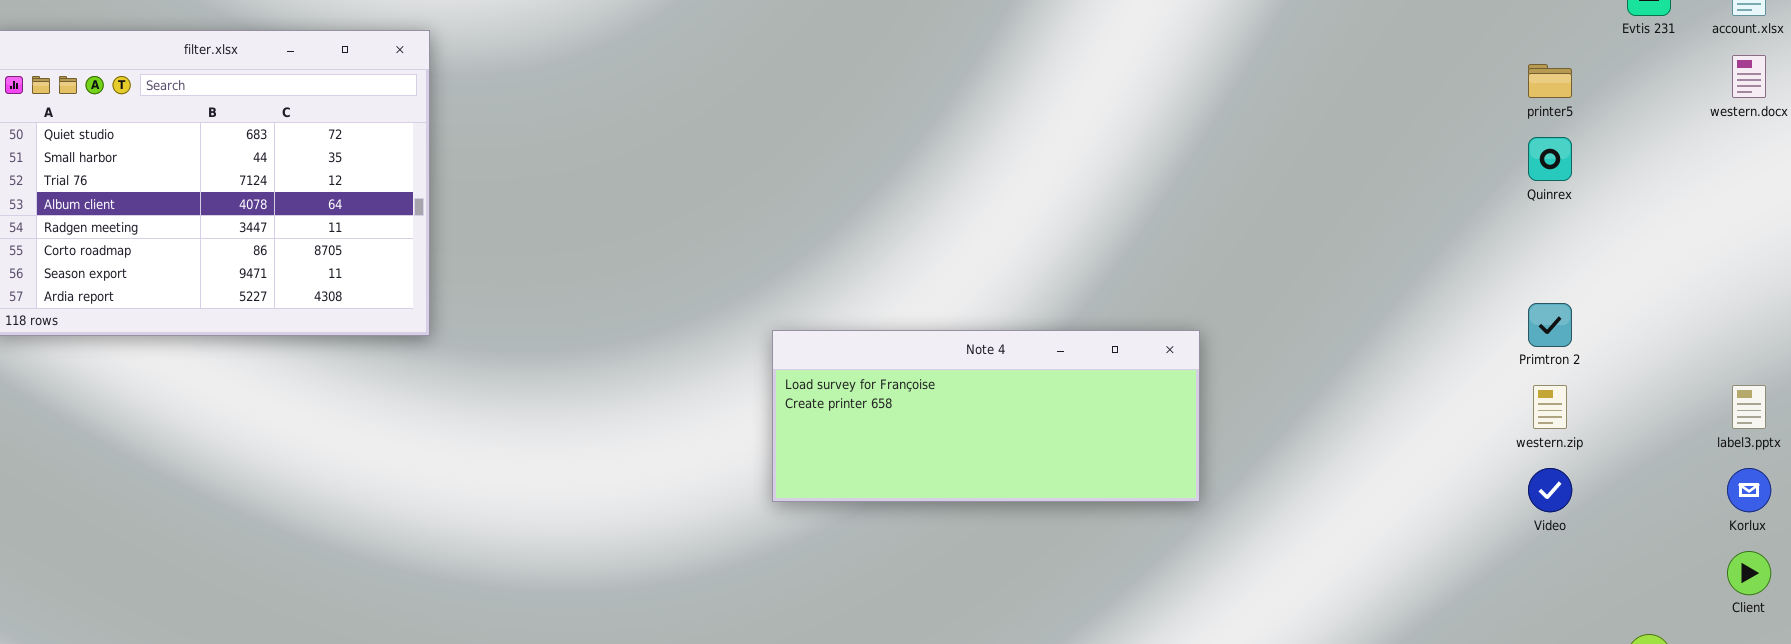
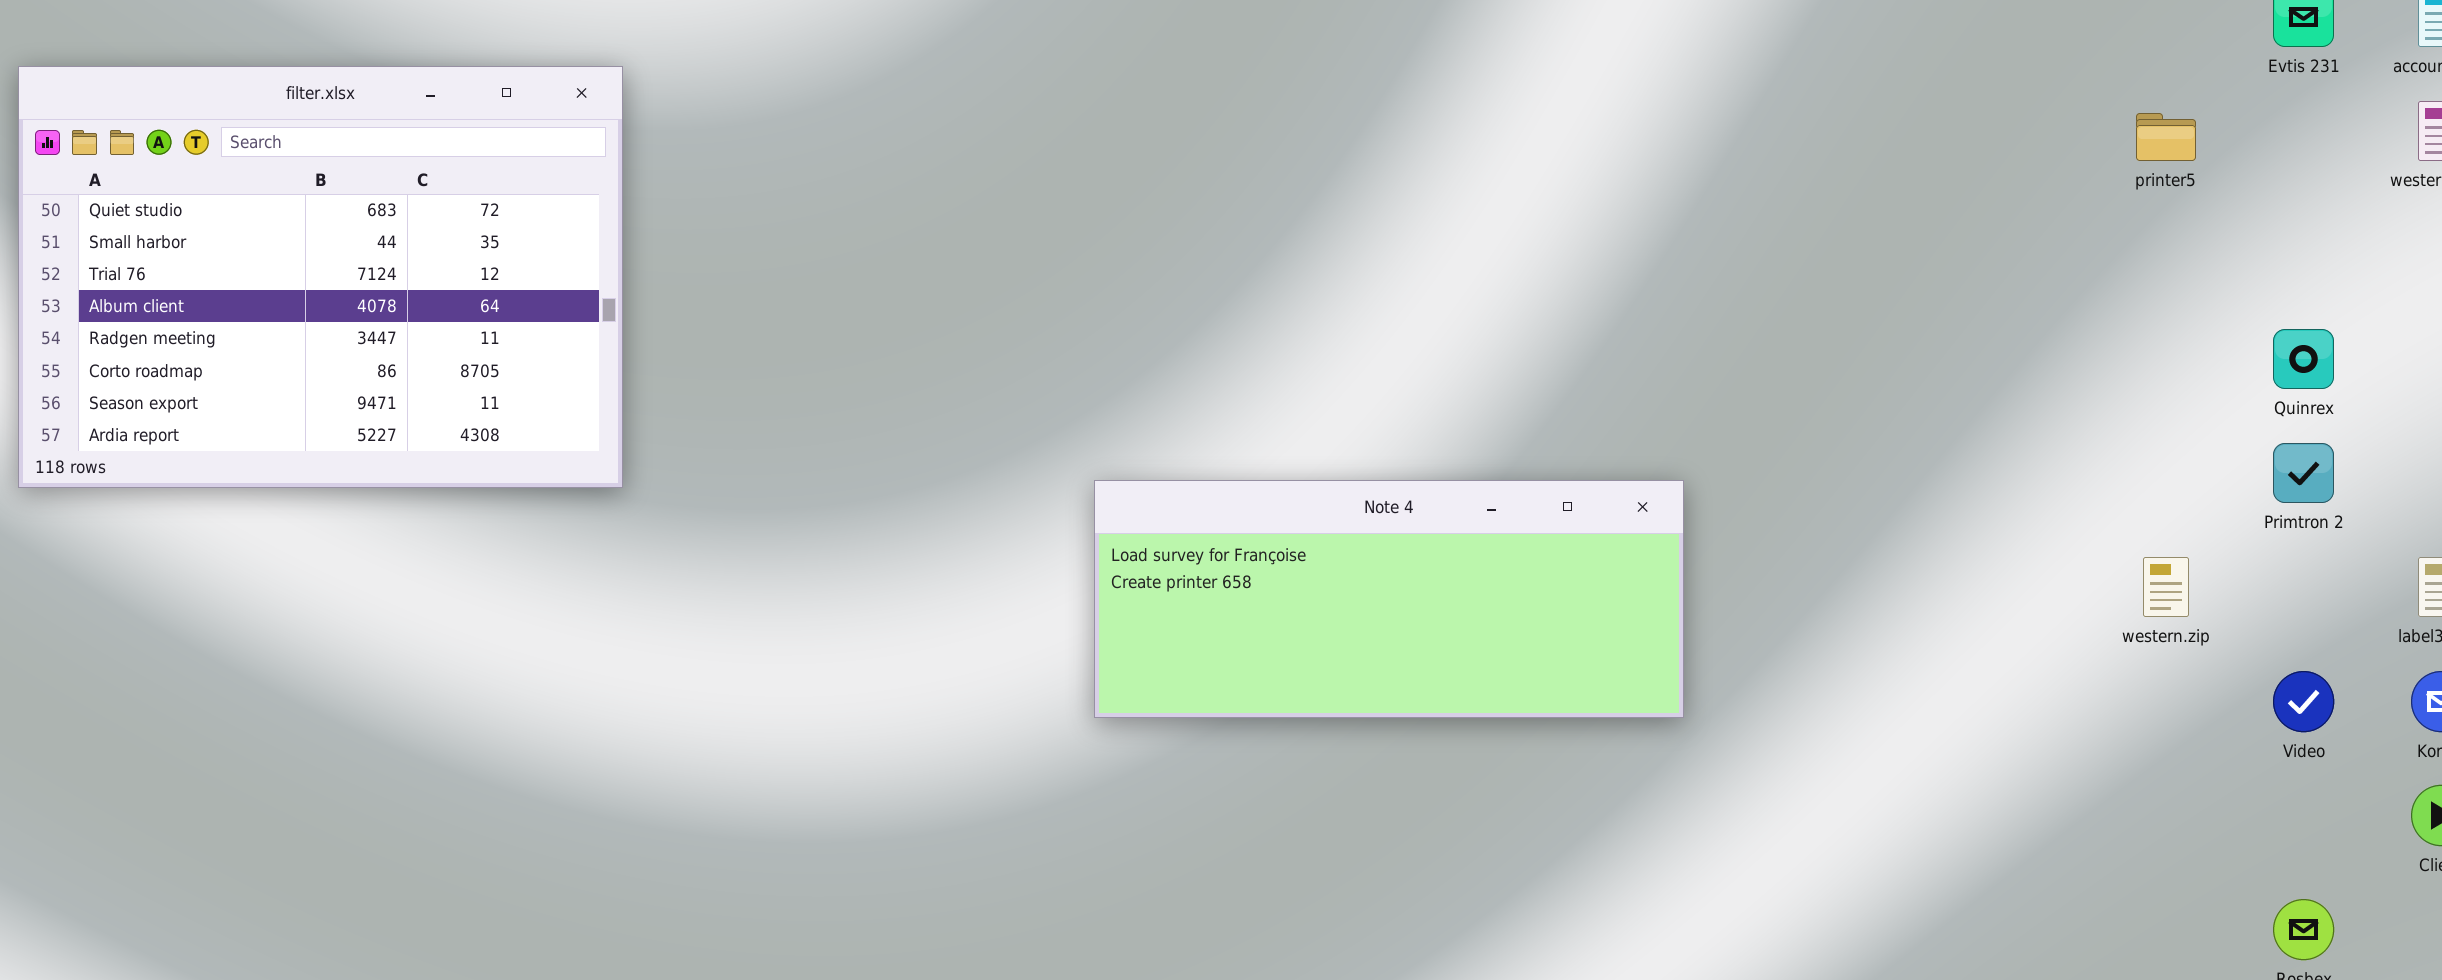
Quinrex: [1528,137,1572,181] -> [2273,329,2334,389], moved
Primtron 2: [1528,303,1572,347] -> [2273,443,2334,503], moved
Video: [1528,468,1572,512] -> [2273,671,2334,732], moved

